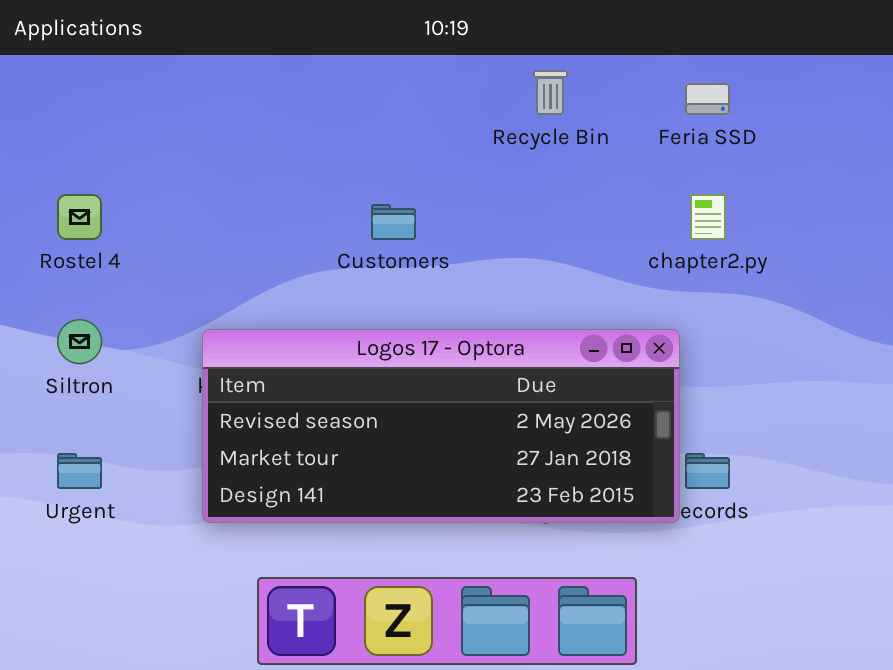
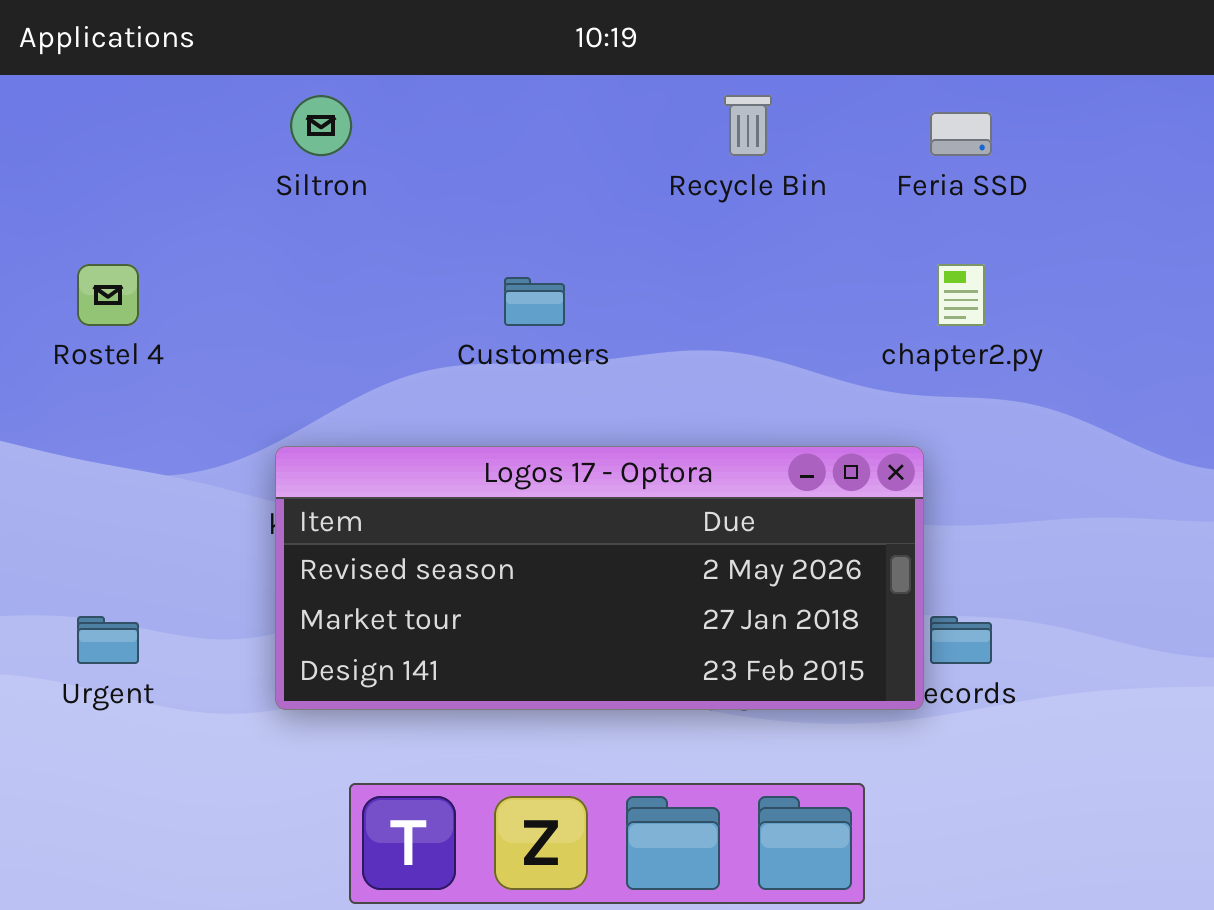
Siltron: [57,319,102,364] -> [290,95,352,156], moved

